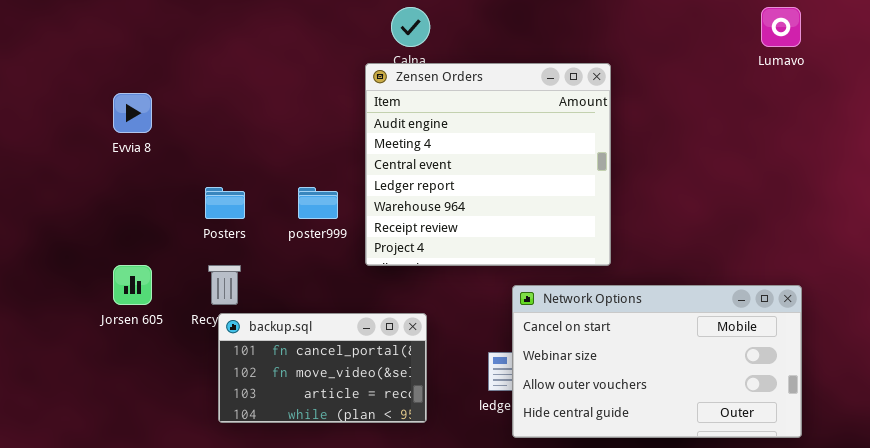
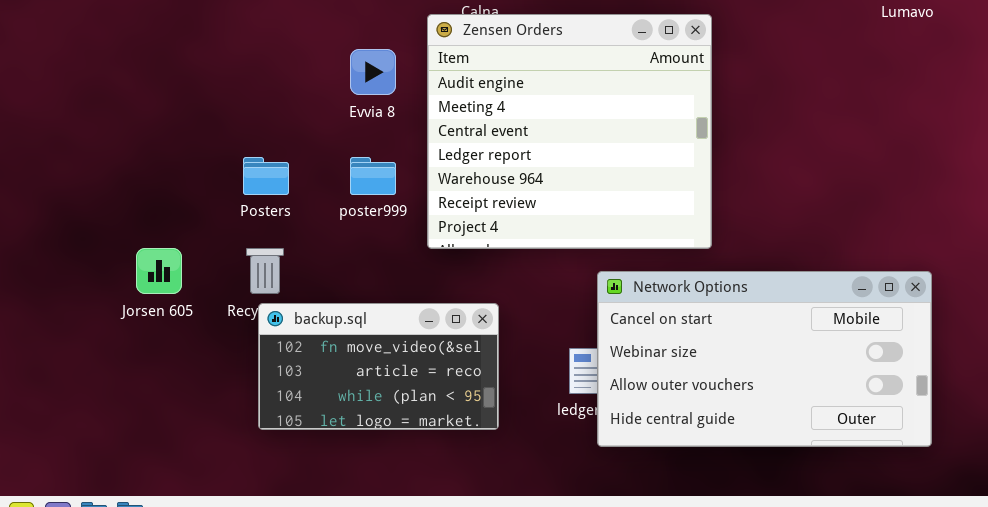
Evvia 8: [113,93,152,133] -> [350,49,396,95], moved
backup.sql: [218,313,427,423] -> [258,303,499,430], scrolled down 1 row

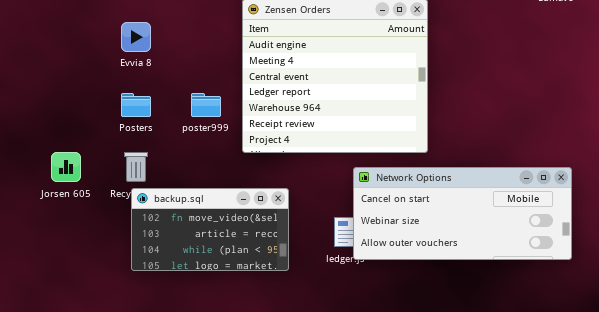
Evvia 8: [350,49,396,95] -> [121,22,151,52], moved
Network Options: [597,271,932,447] -> [353,167,572,260], resized

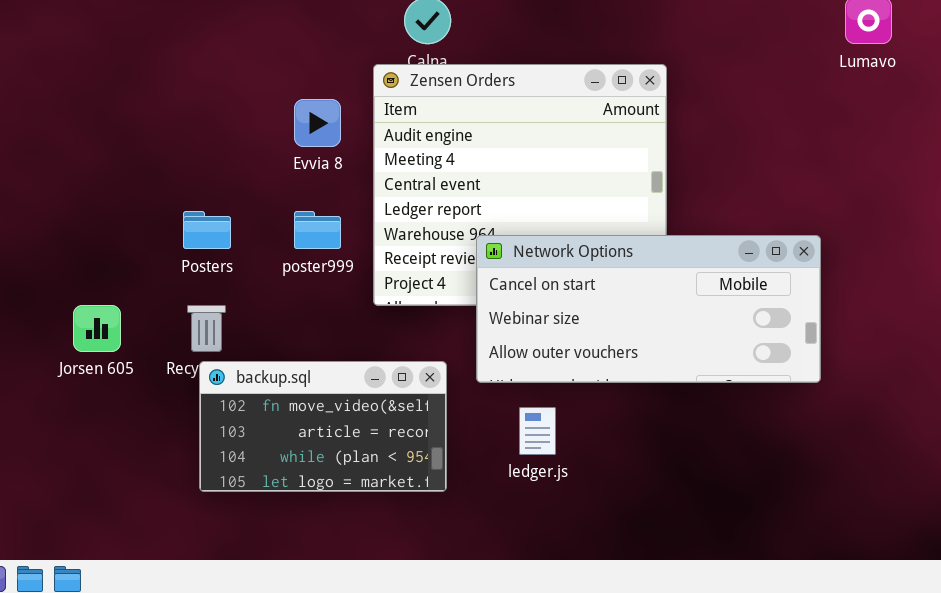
Evvia 8: [121,22,151,52] -> [294,99,341,147], moved
Network Options: [353,167,572,260] -> [476,235,821,383], moved

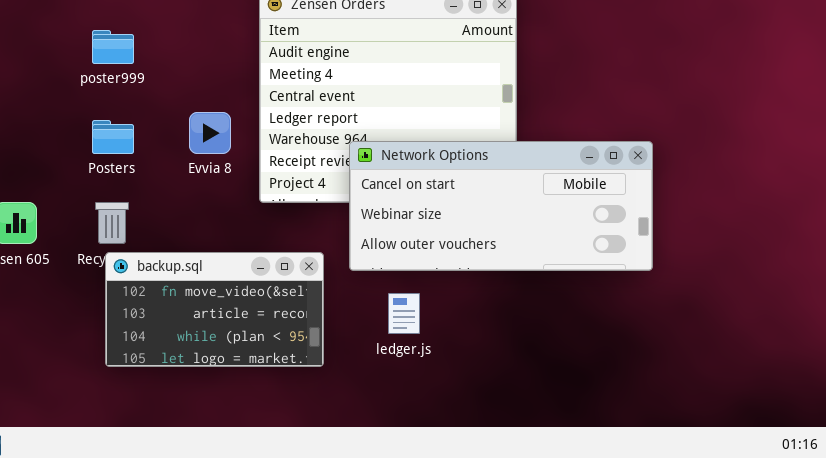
Evvia 8: [294,99,341,147] -> [189,112,231,154], moved
poster999: [294,211,341,249] -> [92,30,134,64], moved

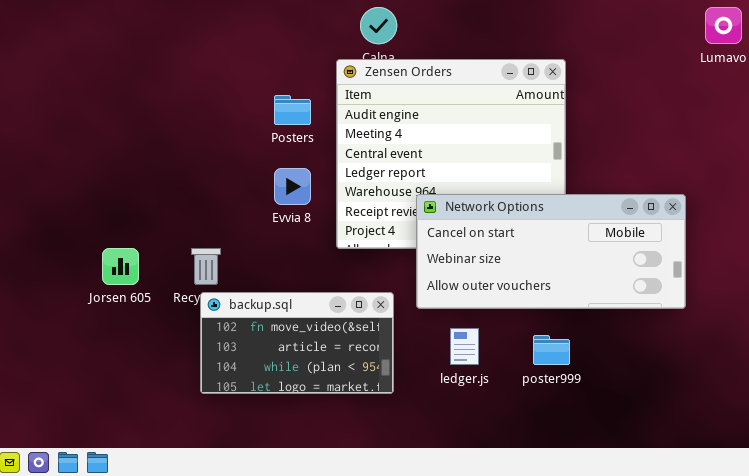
poster999: [92,30,134,64] -> [533,335,570,365], moved
Posters: [92,120,134,154] -> [274,95,311,125], moved

